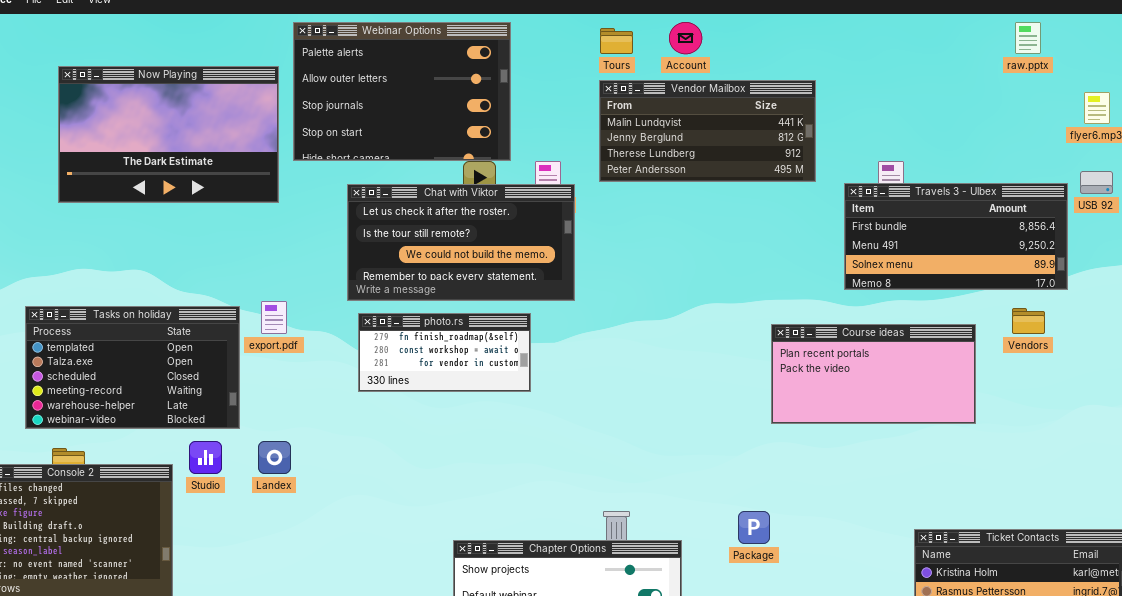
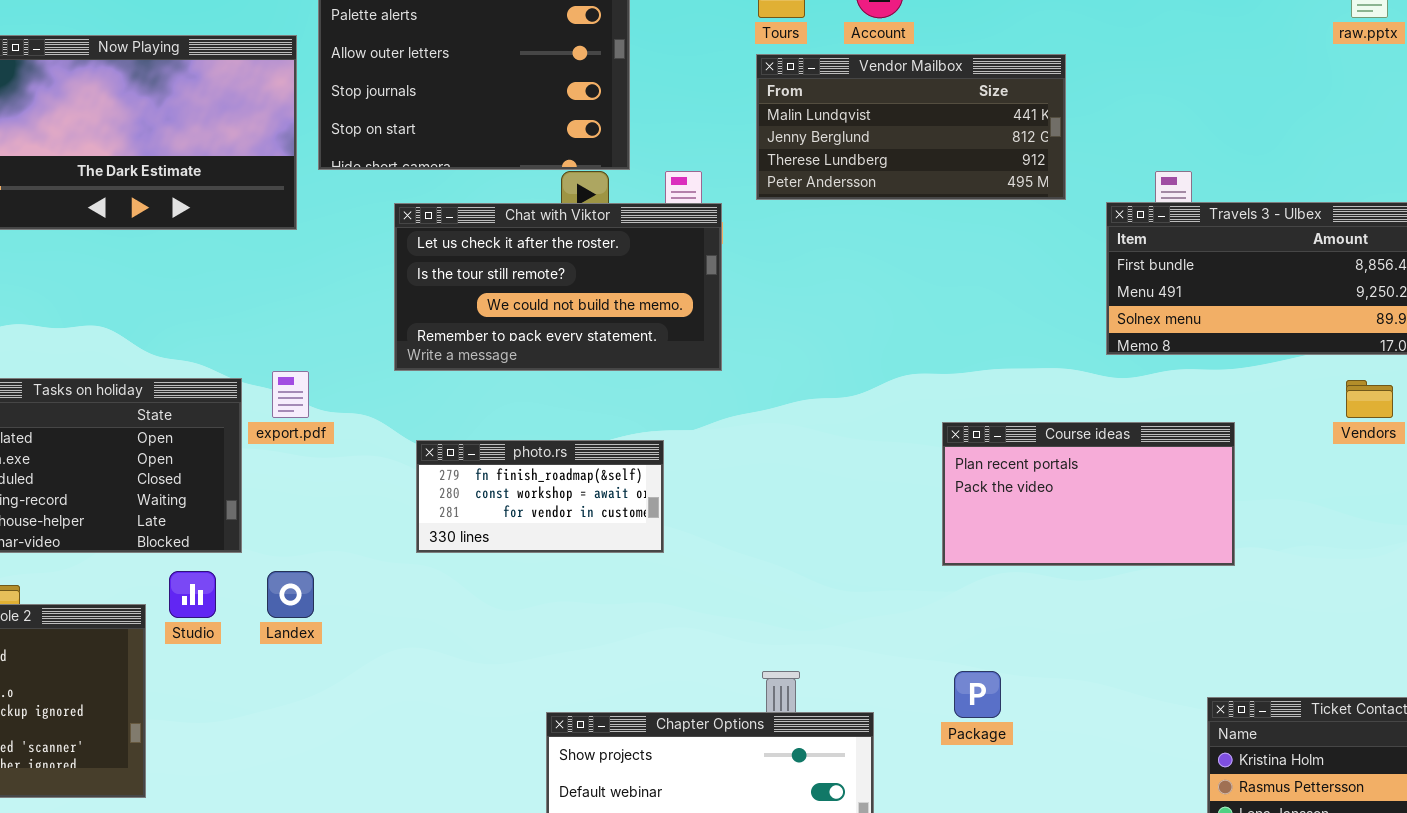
photo.rs: [358,313,531,392] -> [416,440,664,553], moved
Course ideas: [771,324,976,424] -> [942,422,1235,566], moved

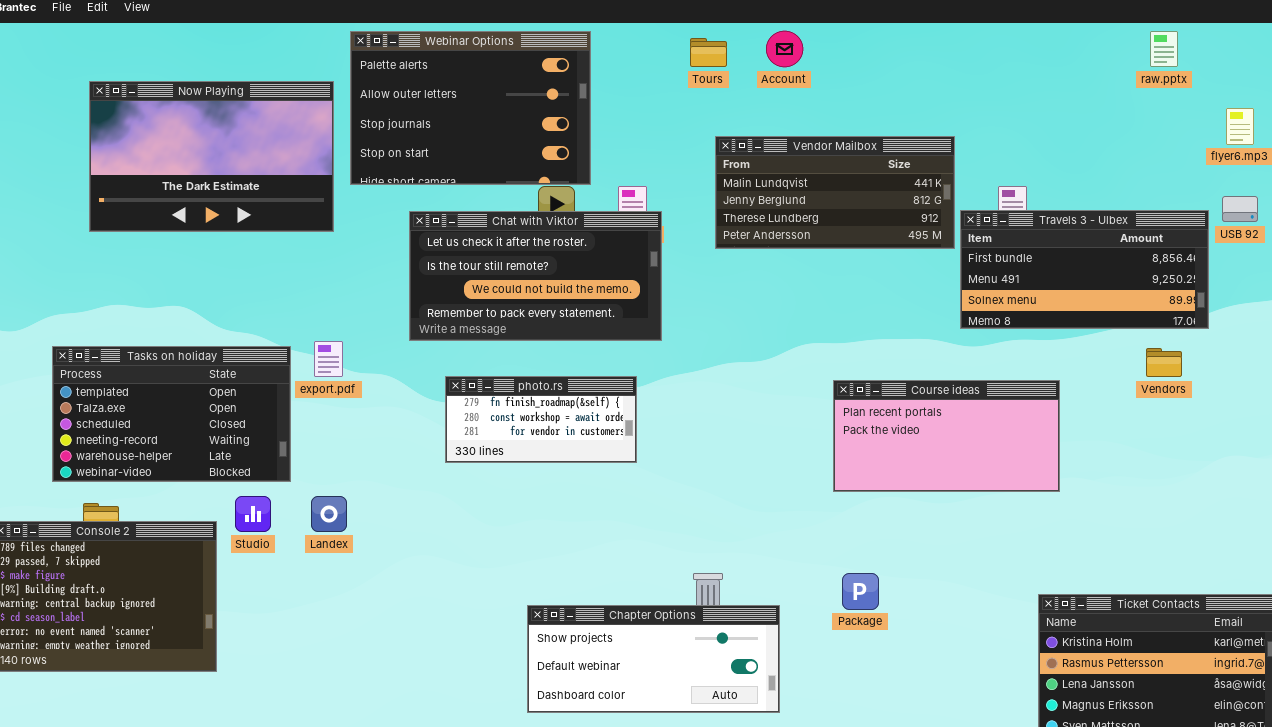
Vendor Mailbox: [756,54,1066,200] -> [715,136,955,249], moved
photo.rs: [416,440,664,553] -> [445,376,637,463], moved

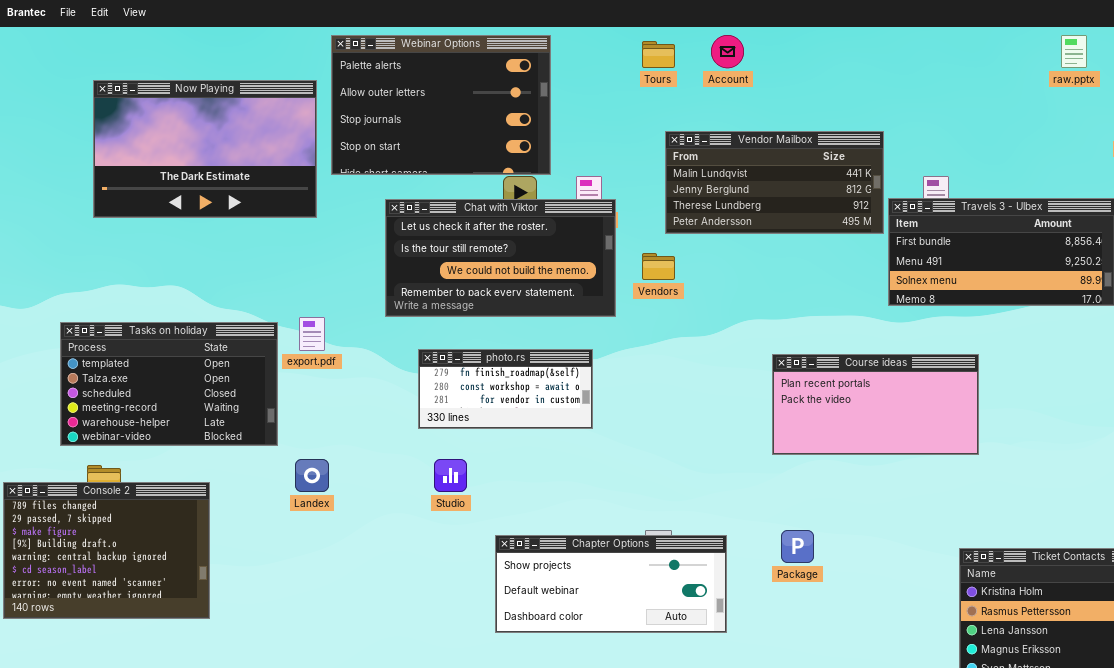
Vendors: [1146,348,1182,377] -> [642,253,675,280], moved
Studio: [235,496,271,532] -> [434,459,467,492], moved
Chapter Options: [527,605,780,713] -> [495,535,727,633], moved

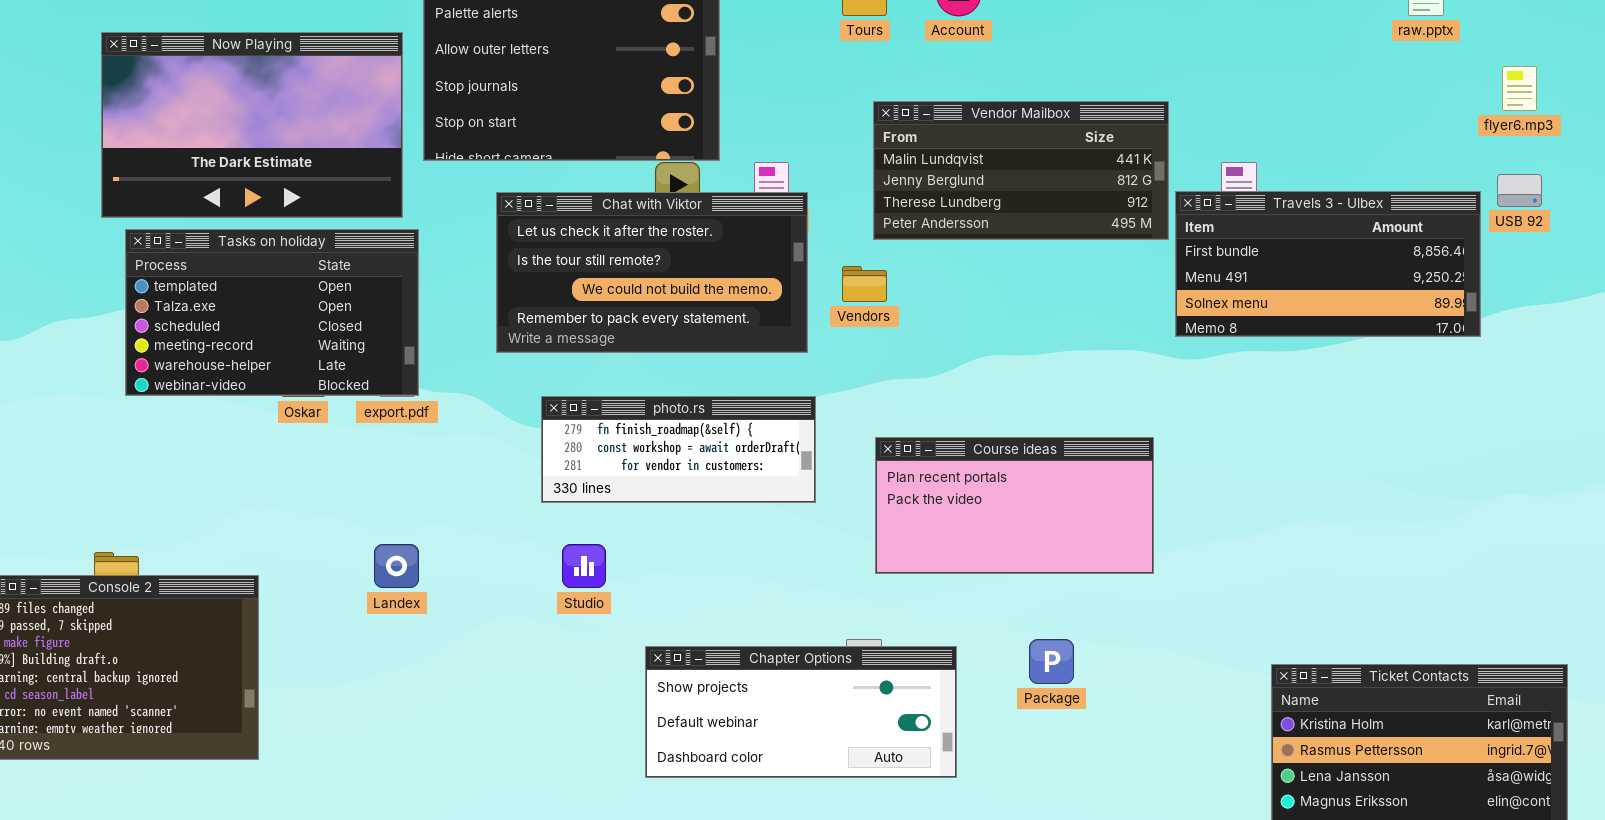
Tasks on holiday: [60,322,278,446] -> [125,229,419,396], moved
photo.rs: [418,349,593,429] -> [541,396,816,503], resized
Course ideas: [772,354,979,455] -> [875,437,1154,574], moved

